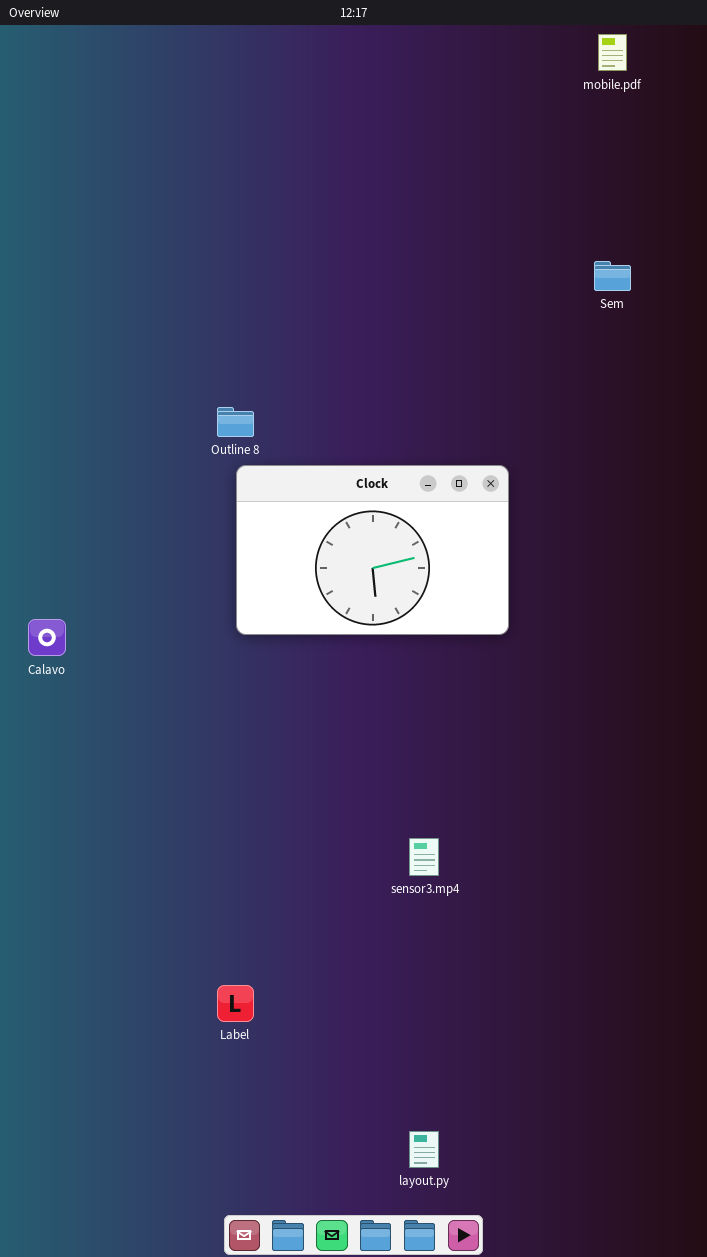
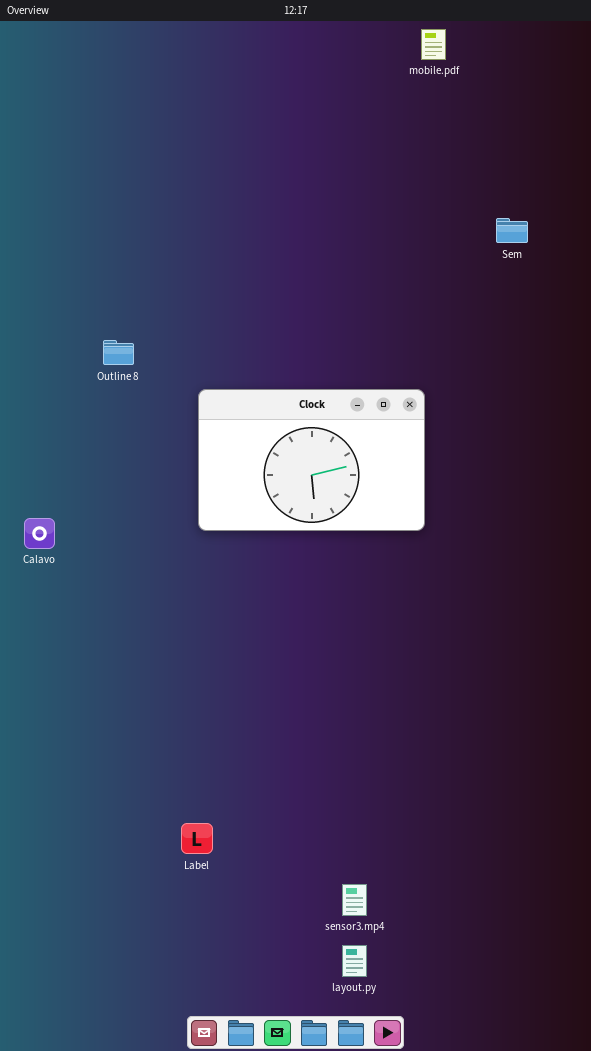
mobile.pdf: [598,34,627,71] -> [421,29,446,60], moved
Outline 8: [217,407,254,437] -> [103,340,134,365], moved
sensor3.mp4: [409,838,439,876] -> [342,884,367,916], moved

